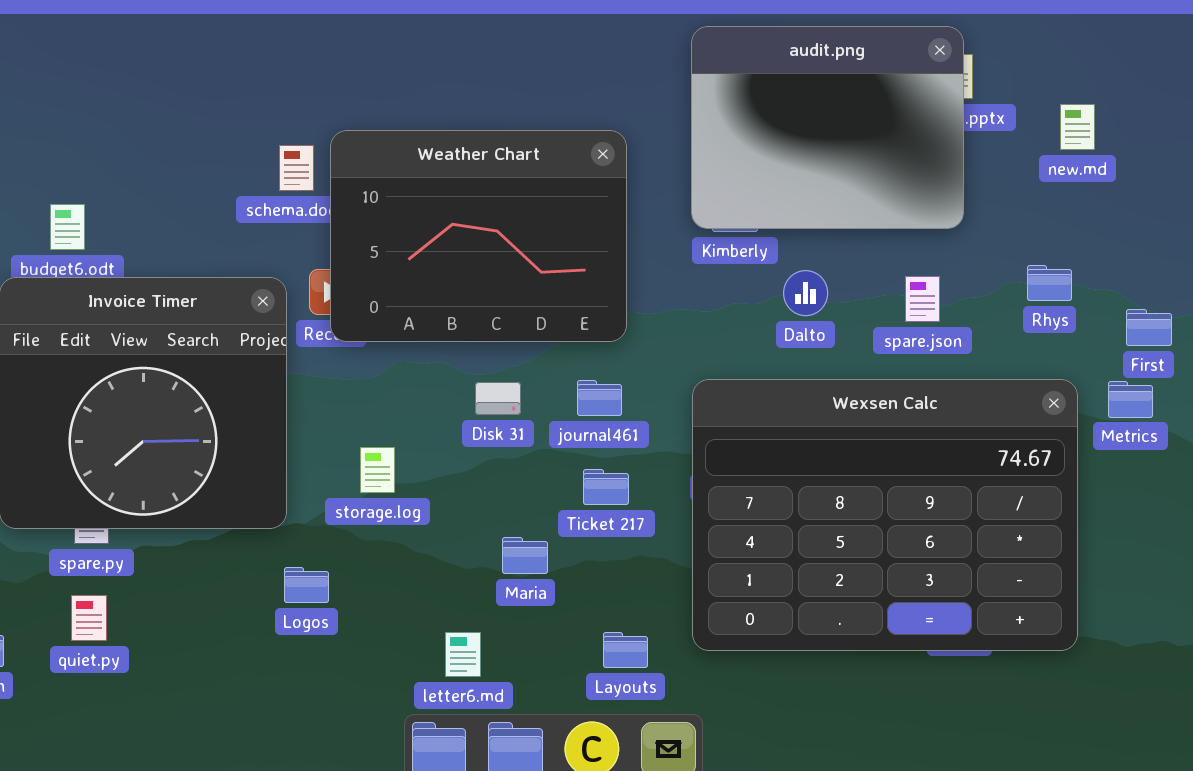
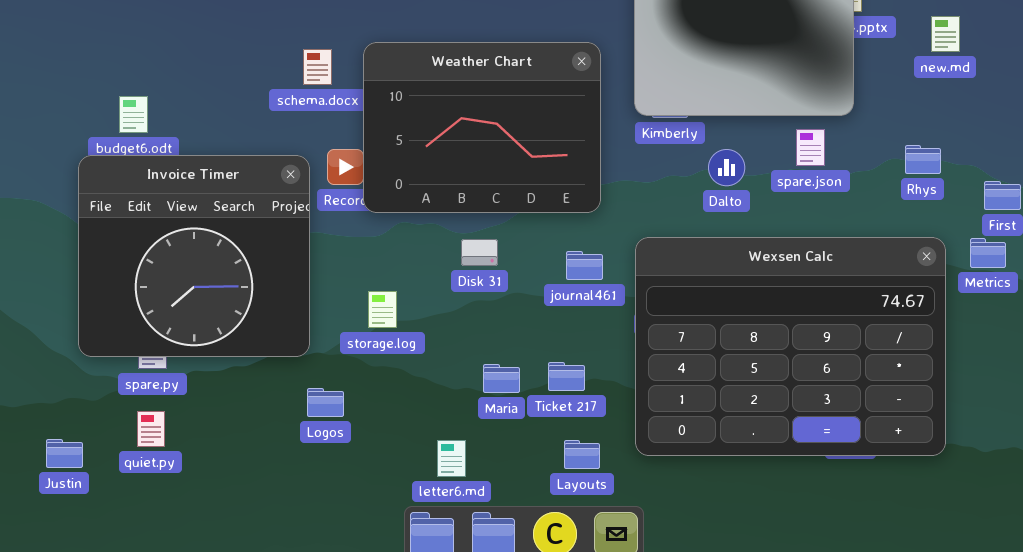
Weather Chart: [330,130,627,342] -> [363,42,601,213], moved
spare.json: [905,276,940,322] -> [796,129,825,166], moved
journal461: [577,380,622,416] -> [566,251,603,280], moved
Ticket 217: [583,469,629,505] -> [548,362,585,391], moved

